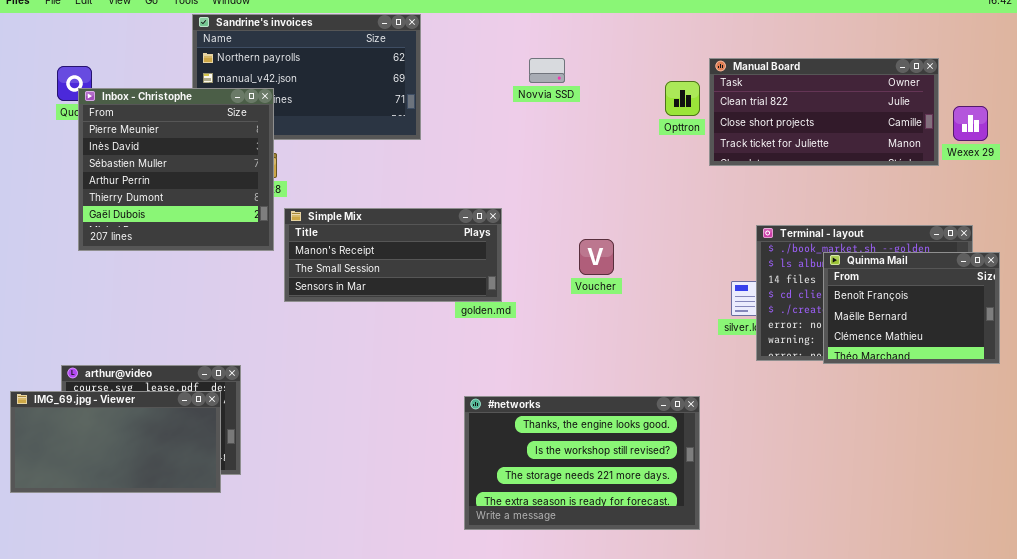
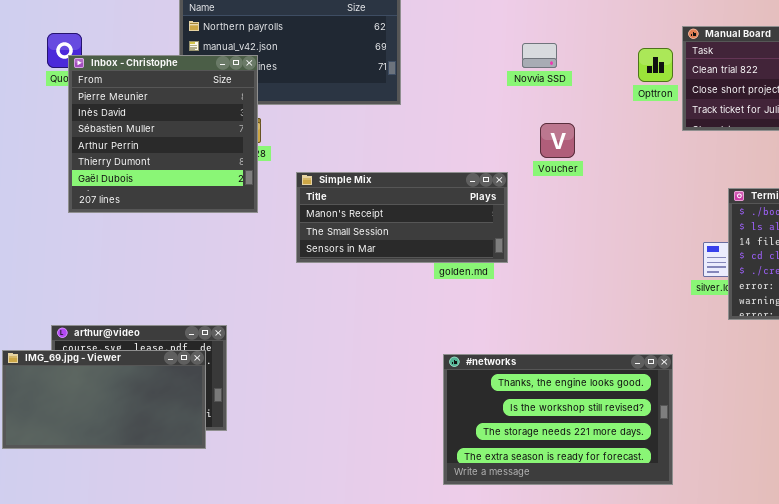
Novvia SSD: [529,58,565,83] -> [522,43,557,68], moved
Simple Mix: [284,208,502,302] -> [296,172,508,263], moved
Voucher: [579,239,614,275] -> [540,123,575,158], moved

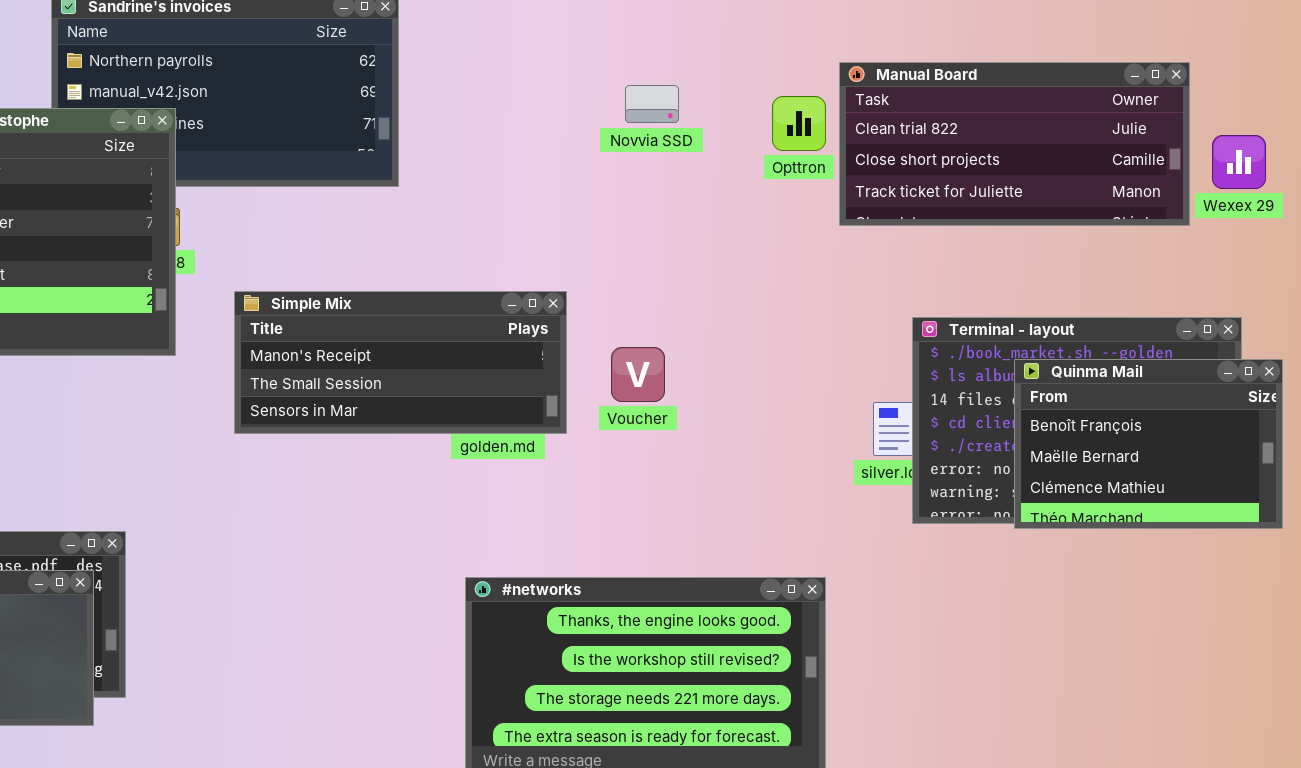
Novvia SSD: [522,43,557,68] -> [625,85,679,123], moved
Voucher: [540,123,575,158] -> [611,347,665,402], moved

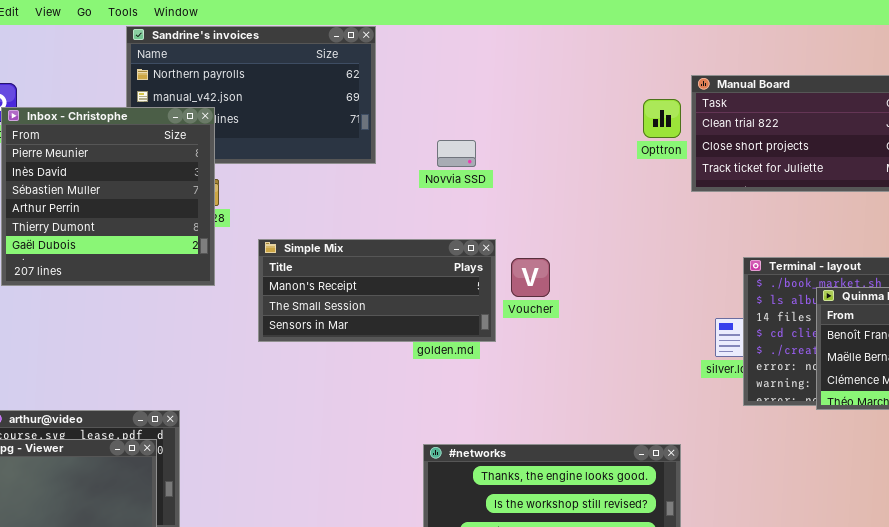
Novvia SSD: [625,85,679,123] -> [437,140,476,167], moved
Voucher: [611,347,665,402] -> [511,258,550,297], moved

